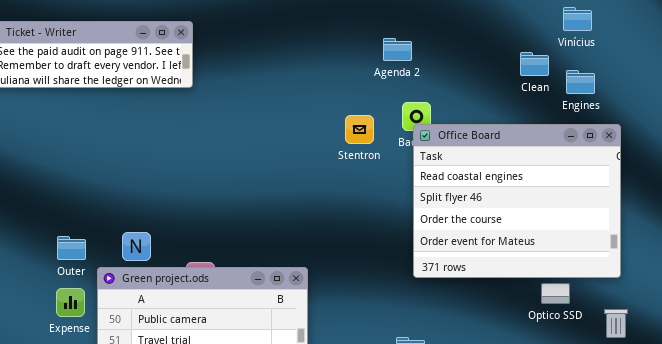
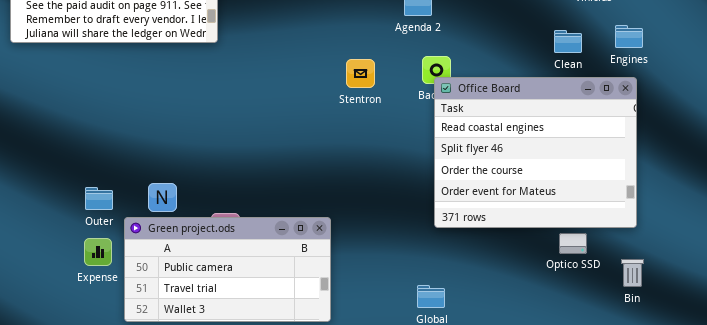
Clean: [520,52,549,76] -> [554,30,582,53], moved
Engines: [566,70,595,94] -> [615,25,643,48], moved
Stentron: [345,115,374,144] -> [346,59,375,88], moved

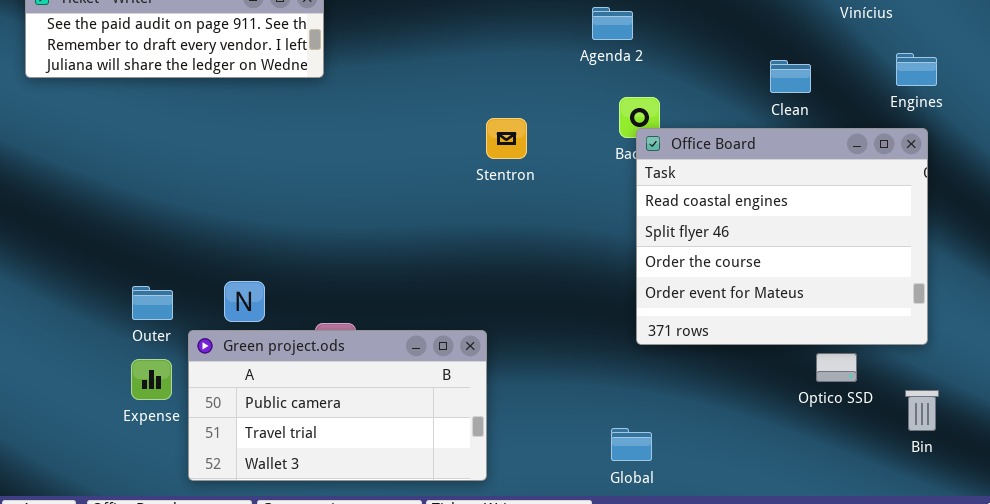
Clean: [554,30,582,53] -> [770,60,811,93], moved
Stentron: [346,59,375,88] -> [486,118,527,159], moved

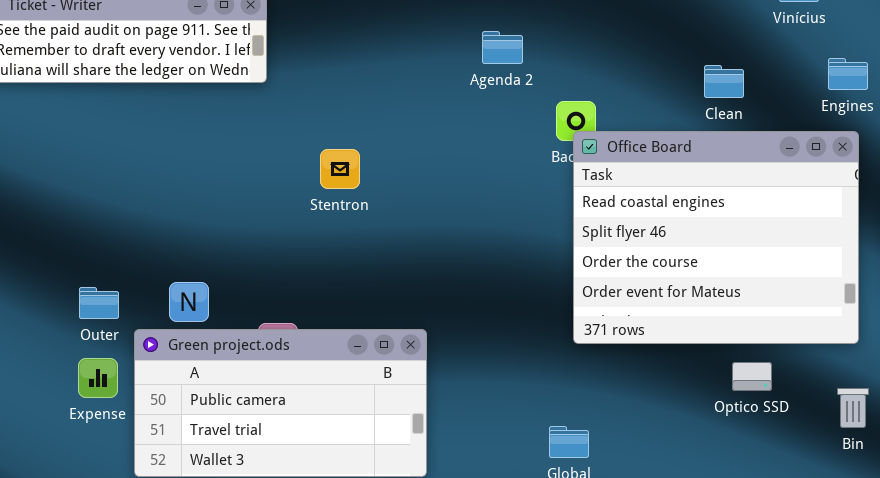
Agenda 2: [592,7,633,40] -> [482,31,523,64], moved
Stentron: [486,118,527,159] -> [320,149,360,189], moved
Optico SSD: [816,353,857,382] -> [732,362,772,391], moved

